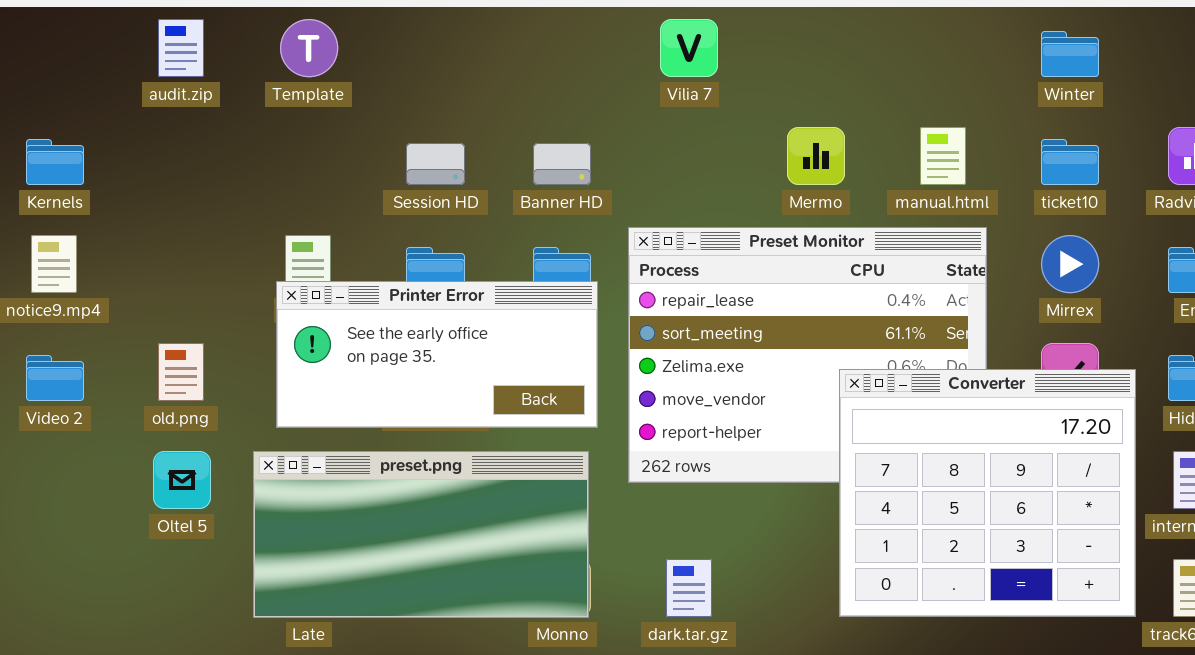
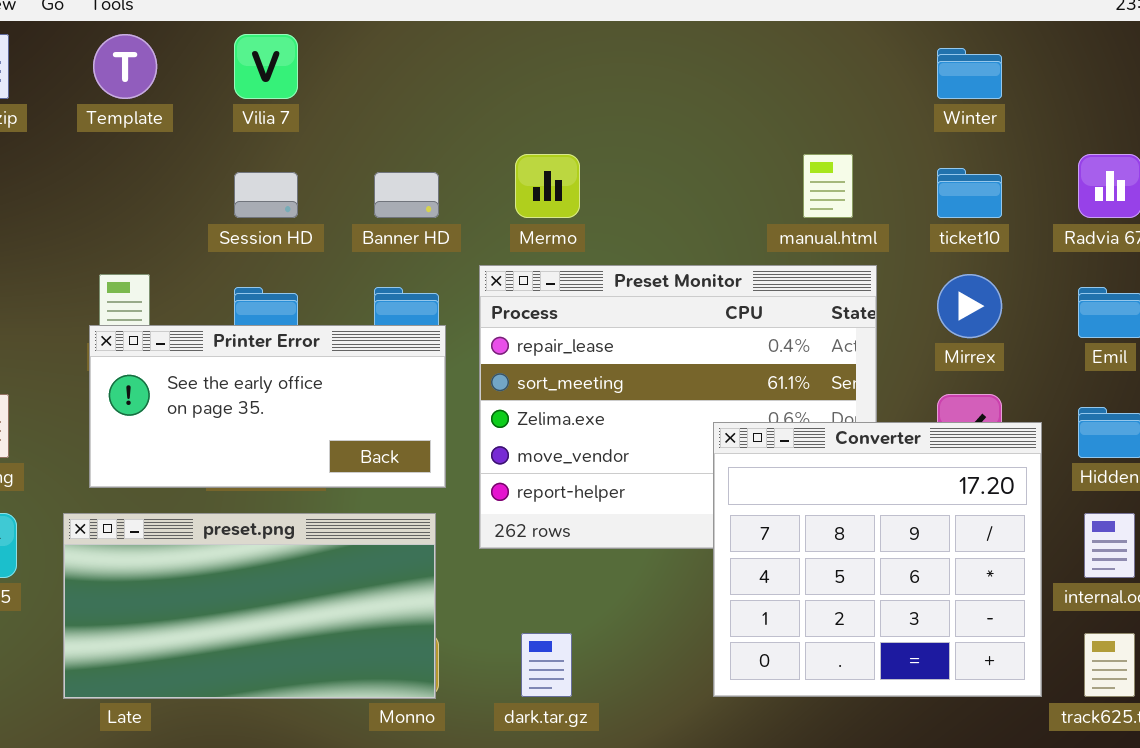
Vilia 7: [660,19,718,77] -> [234,34,298,99], moved
Mermo: [787,127,845,185] -> [515,154,580,218], moved

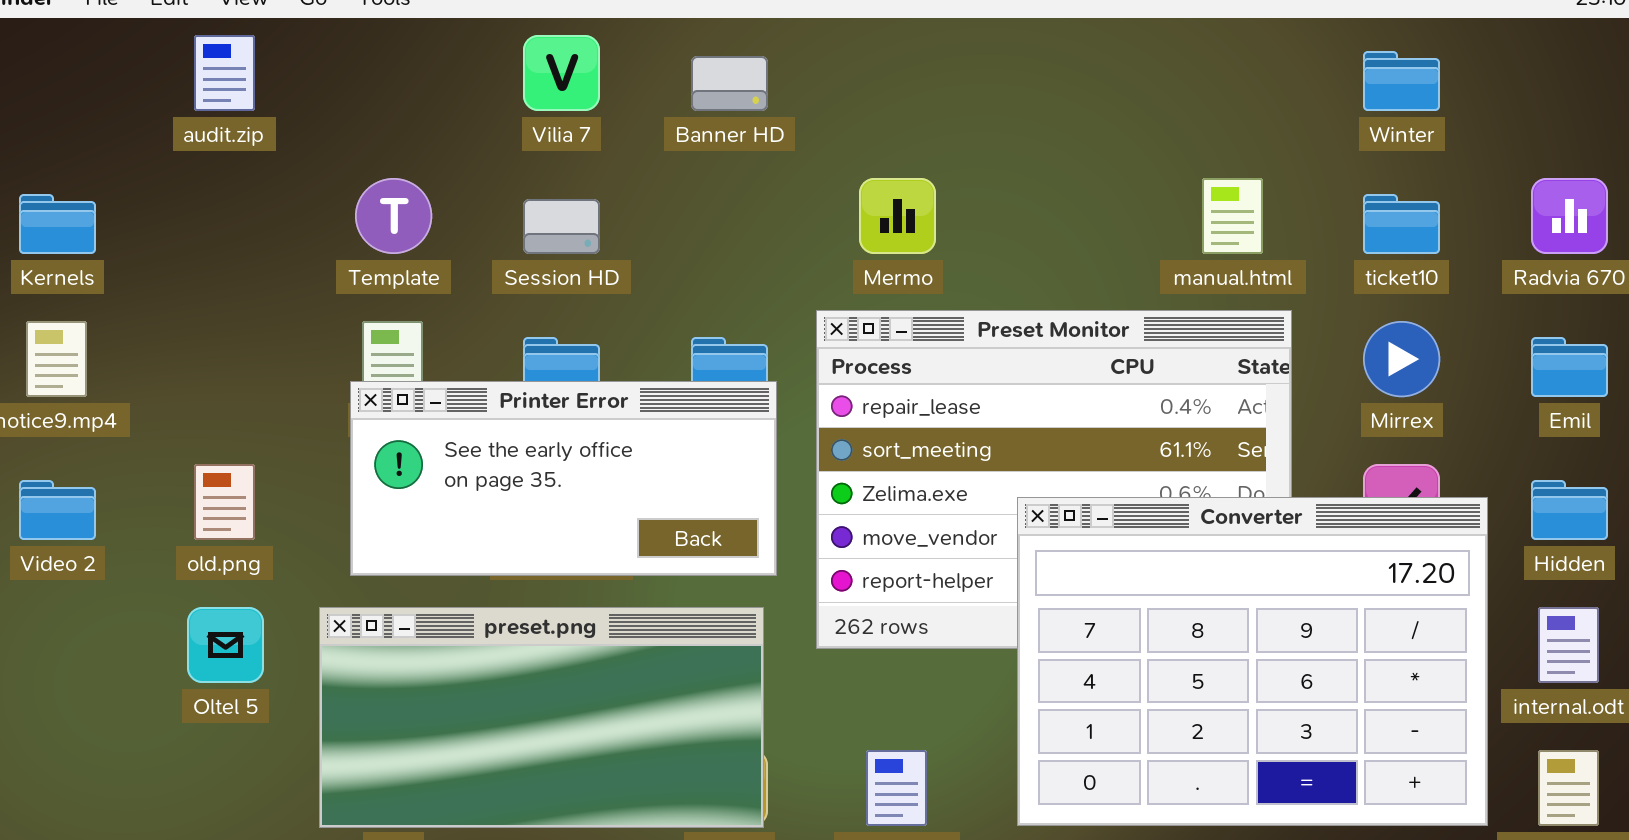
Template: [93,34,157,99] -> [355,178,432,254], moved
Banner HD: [374,172,439,218] -> [691,56,768,111], moved
Converter: [713,422,1042,697] -> [1017,497,1488,826], resized

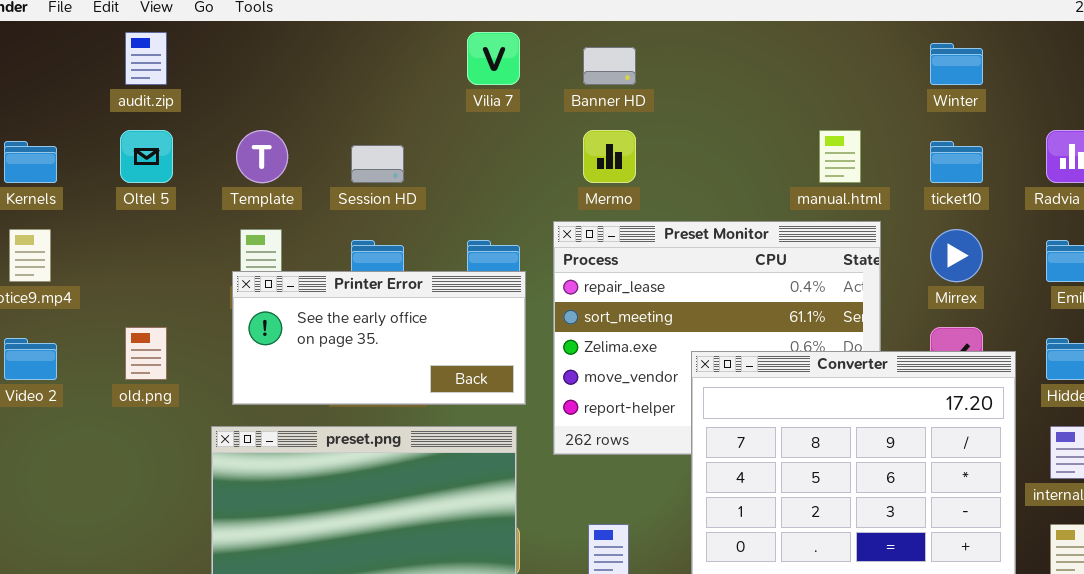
Vilia 7: [523,35,600,111] -> [467,32,520,85], moved
Banner HD: [691,56,768,111] -> [583,47,636,85], moved
Oltel 5: [187,607,264,683] -> [120,130,173,183], moved

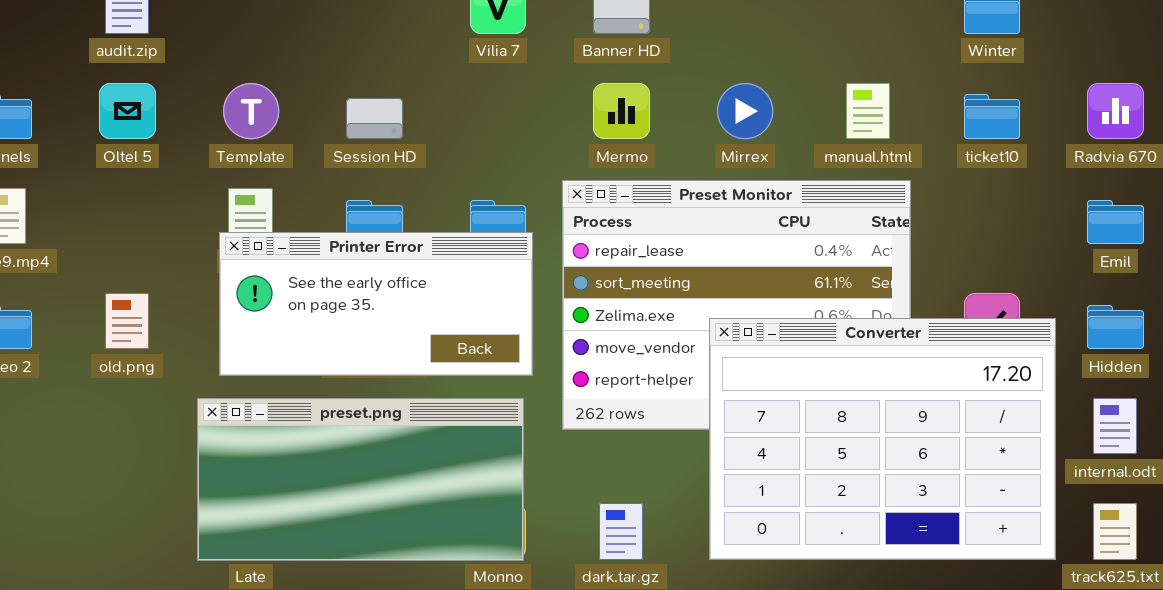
Mirrex: [930,229,983,282] -> [717,83,773,139], moved

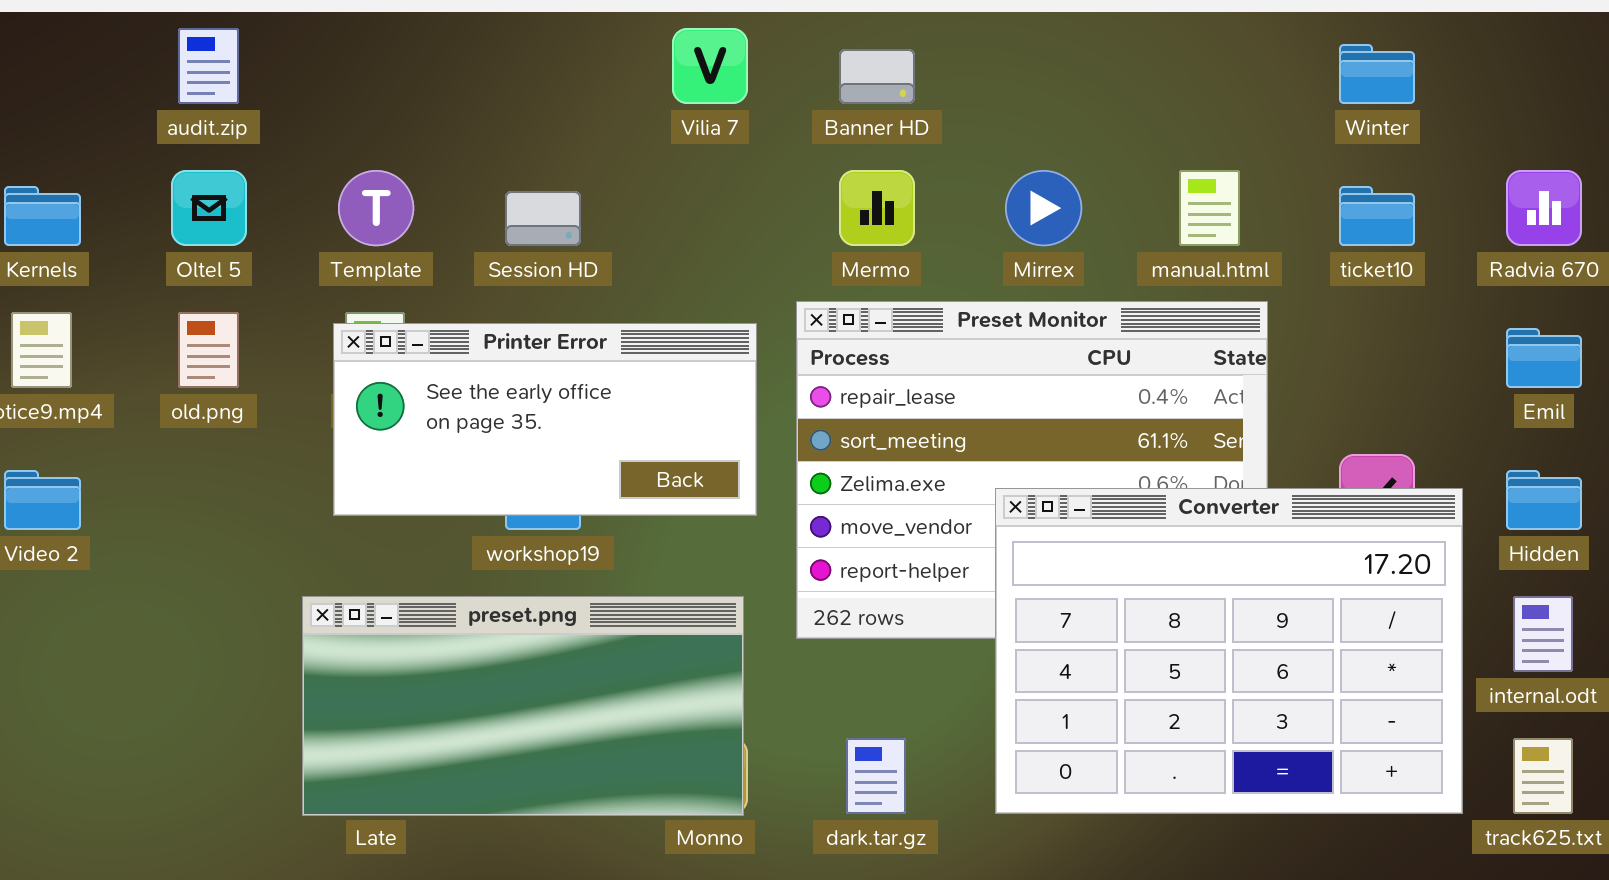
Printer Error: [219,232,533,376] -> [333,323,757,516], moved
old.png: [105,293,149,349] -> [178,312,239,388], moved

